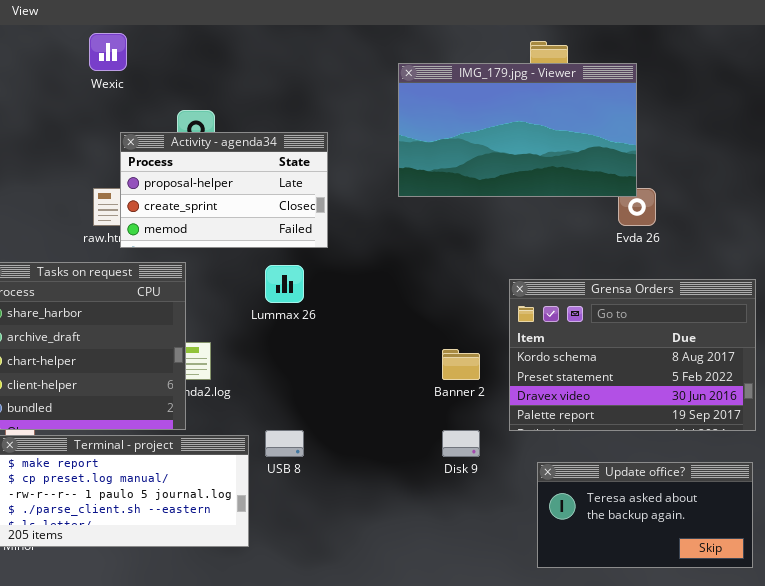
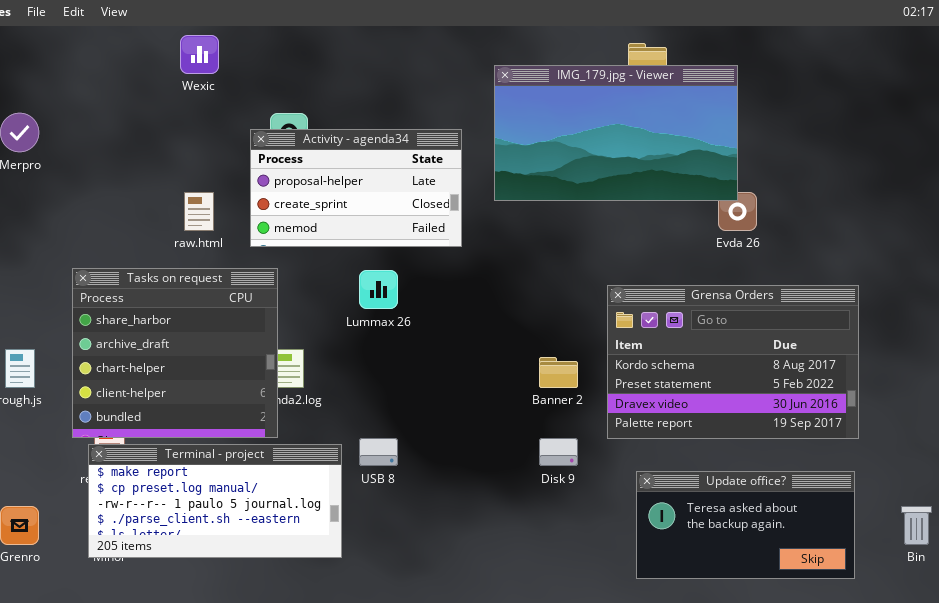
Activity - agenda34: [120,132,328,248] -> [250,129,462,247], moved

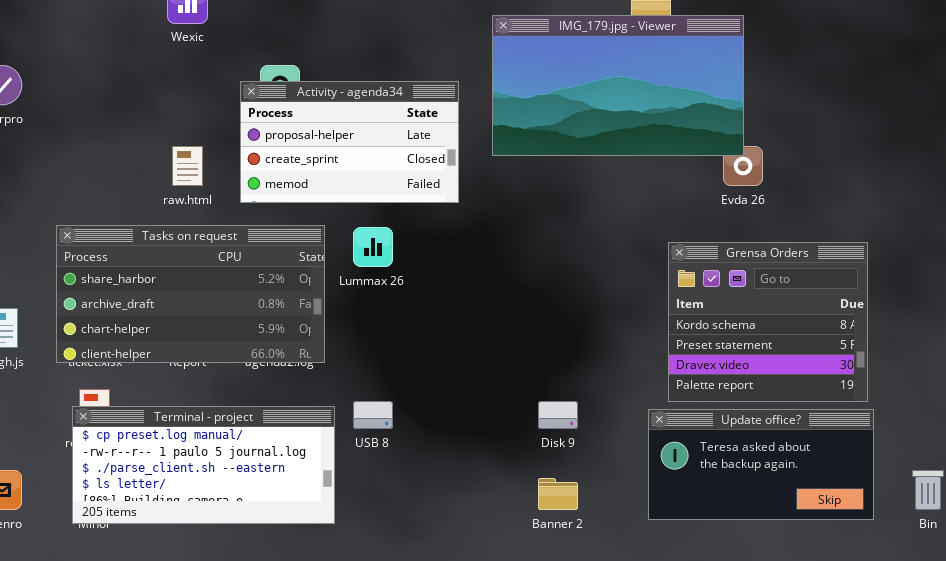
Tasks on request: [72,268,278,438] -> [56,225,325,363], resized
Grensa Orders: [607,285,859,439] -> [668,242,868,402], resized
Banner 2: [539,357,578,388] -> [538,478,578,510], moved
Terminal - project: [88,444,342,558] -> [72,406,335,524], scrolled down 1 row
Update office?: [636,471,855,579] -> [648,409,874,520], moved

